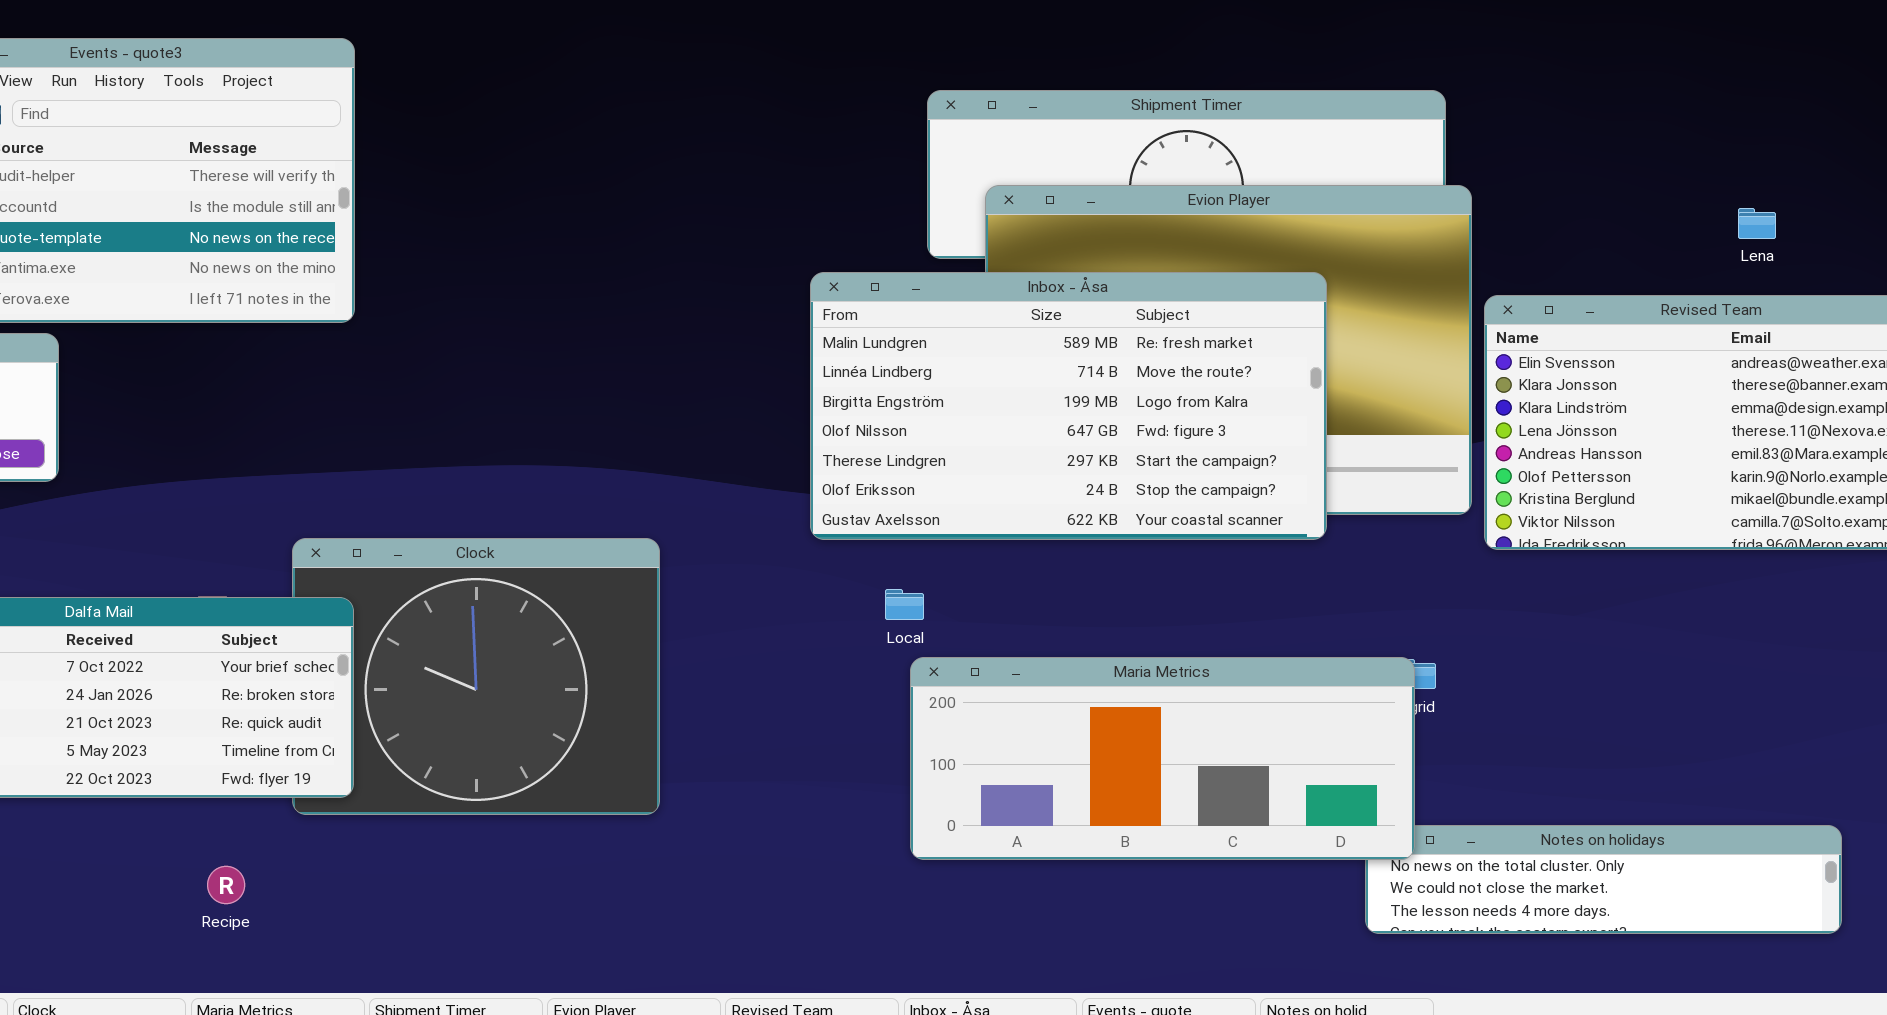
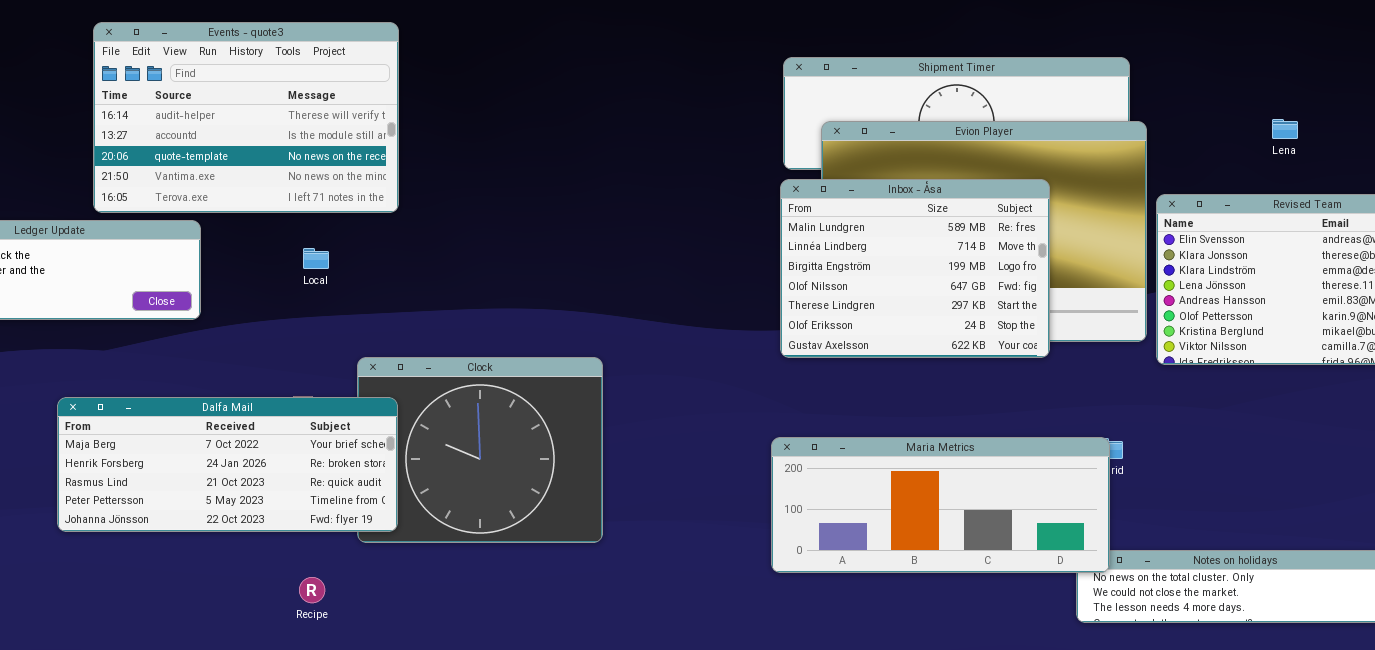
Lena: [1738,208,1776,239] -> [1272,119,1298,139], moved
Inbox - Åsa: [810,272,1327,540] -> [780,179,1050,358], resized
Local: [885,589,924,620] -> [303,248,329,269], moved

